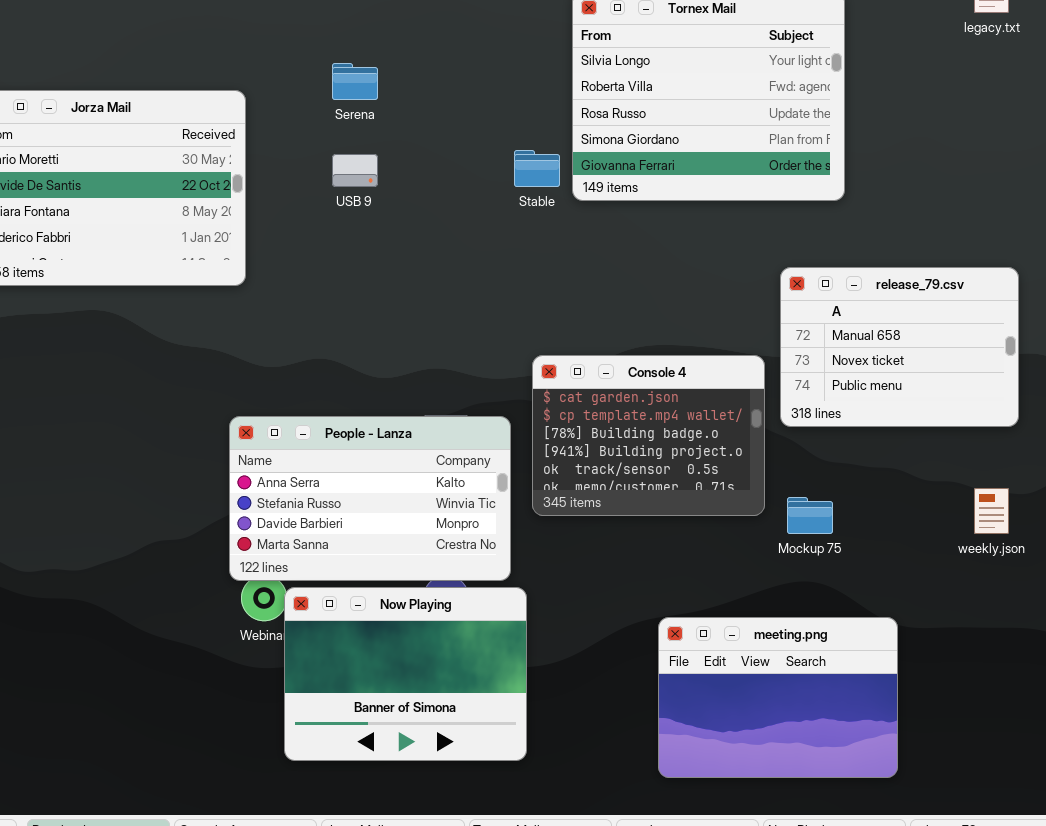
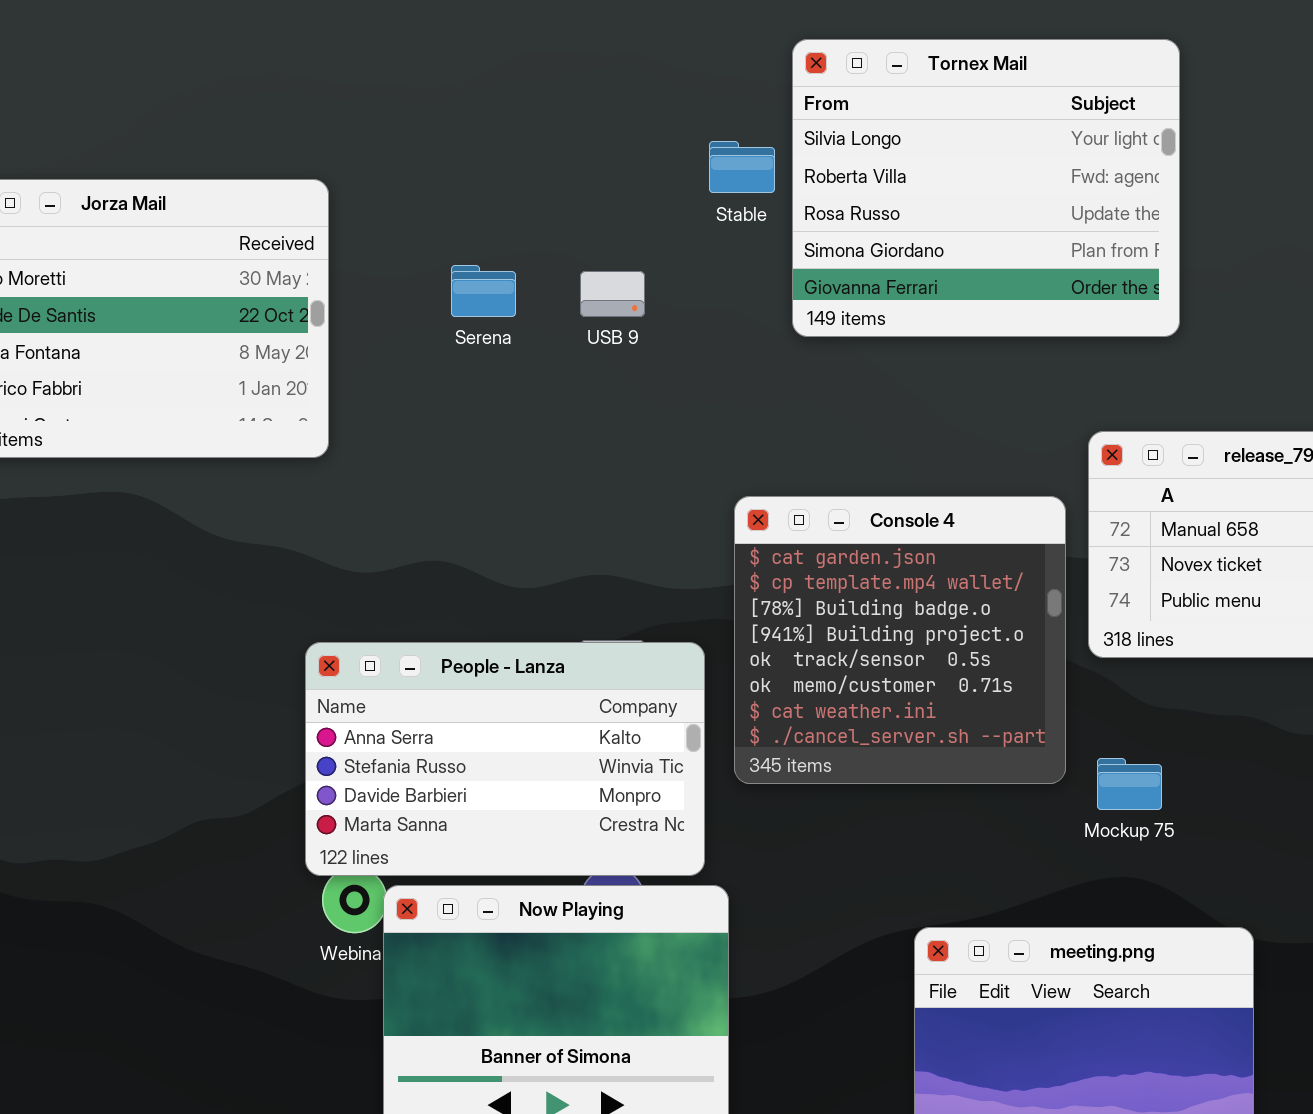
Serena: [332,63,378,100] -> [451,265,516,317], moved
Stable: [514,150,560,187] -> [709,141,775,193], moved
USB 9: [332,154,378,187] -> [580,271,645,317], moved
Console 4: [532,355,765,516] -> [734,496,1066,784], resized

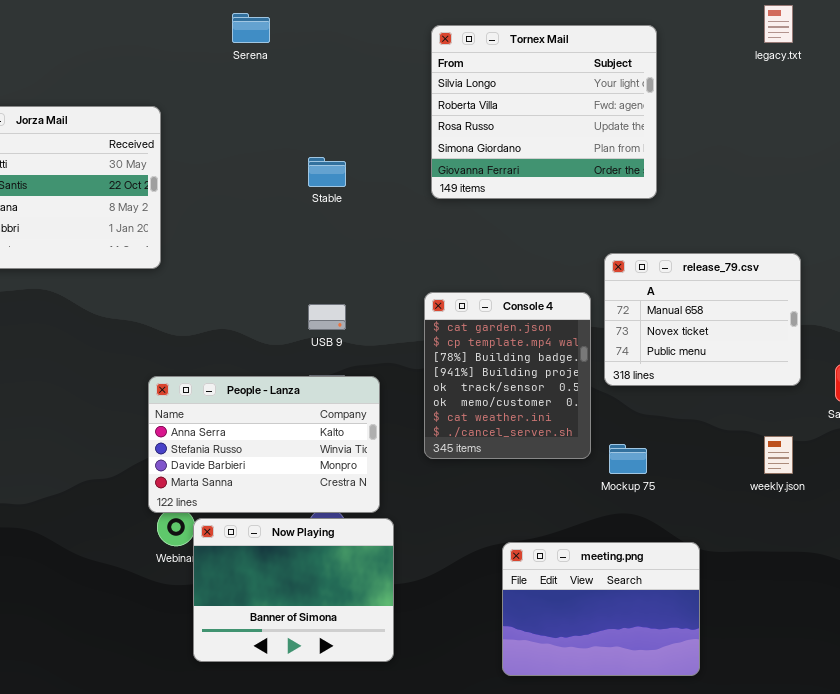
Stable: [709,141,775,193] -> [308,157,346,187], moved
Serena: [451,265,516,317] -> [232,13,270,43], moved
USB 9: [580,271,645,317] -> [308,304,346,330], moved
Console 4: [734,496,1066,784] -> [424,292,591,459], resized

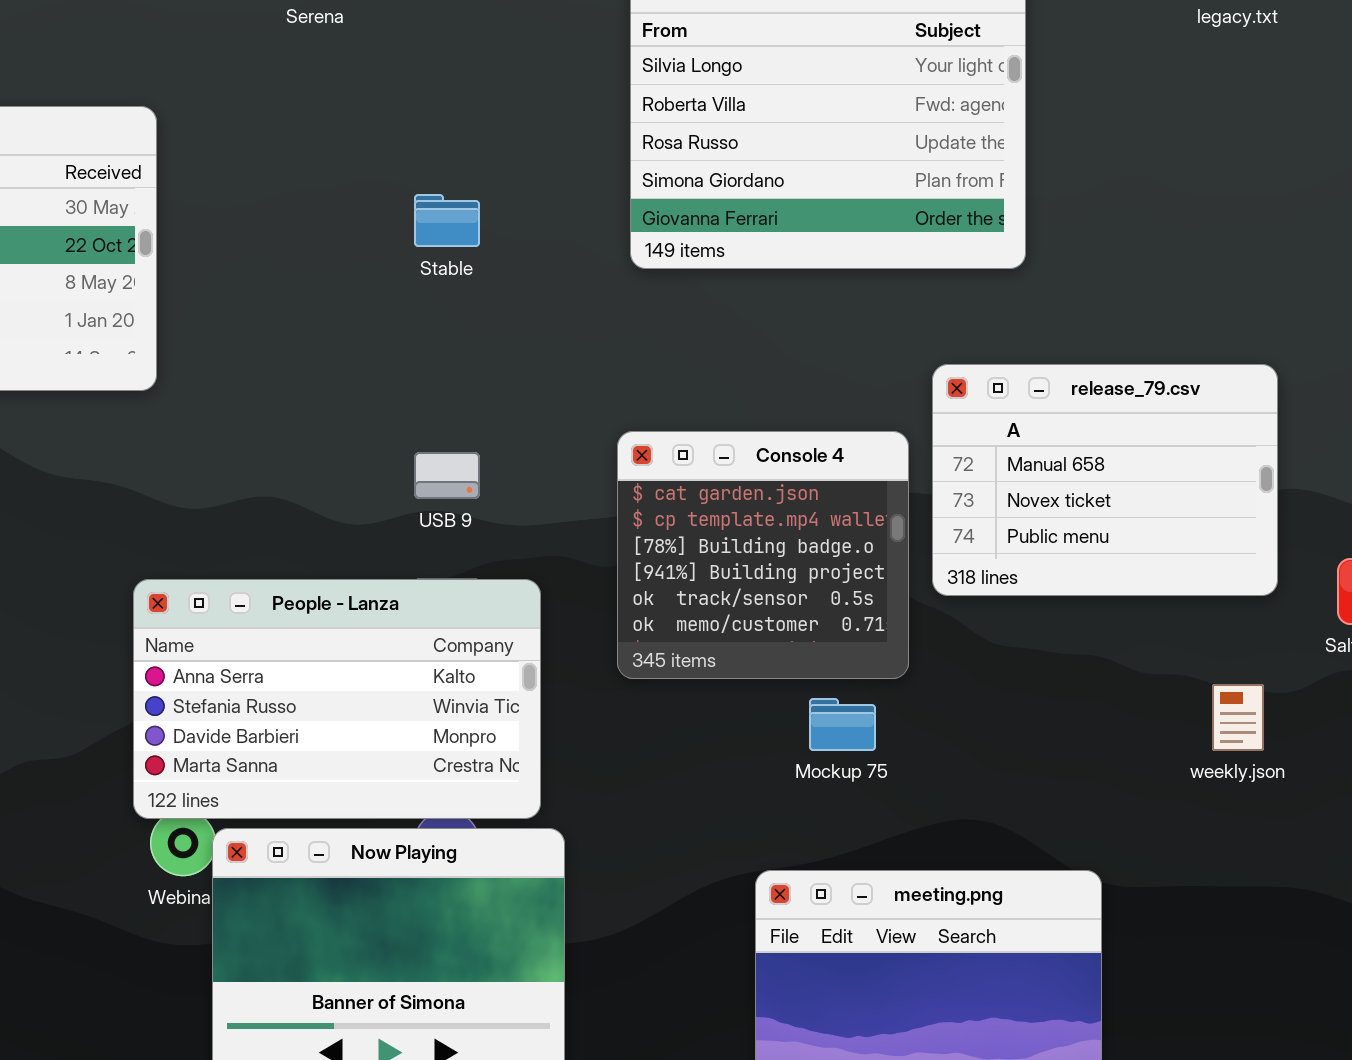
Console 4: [424,292,591,459] -> [617,431,909,679], resized
Mockup 75: [609,444,647,474] -> [809,698,876,751], moved

